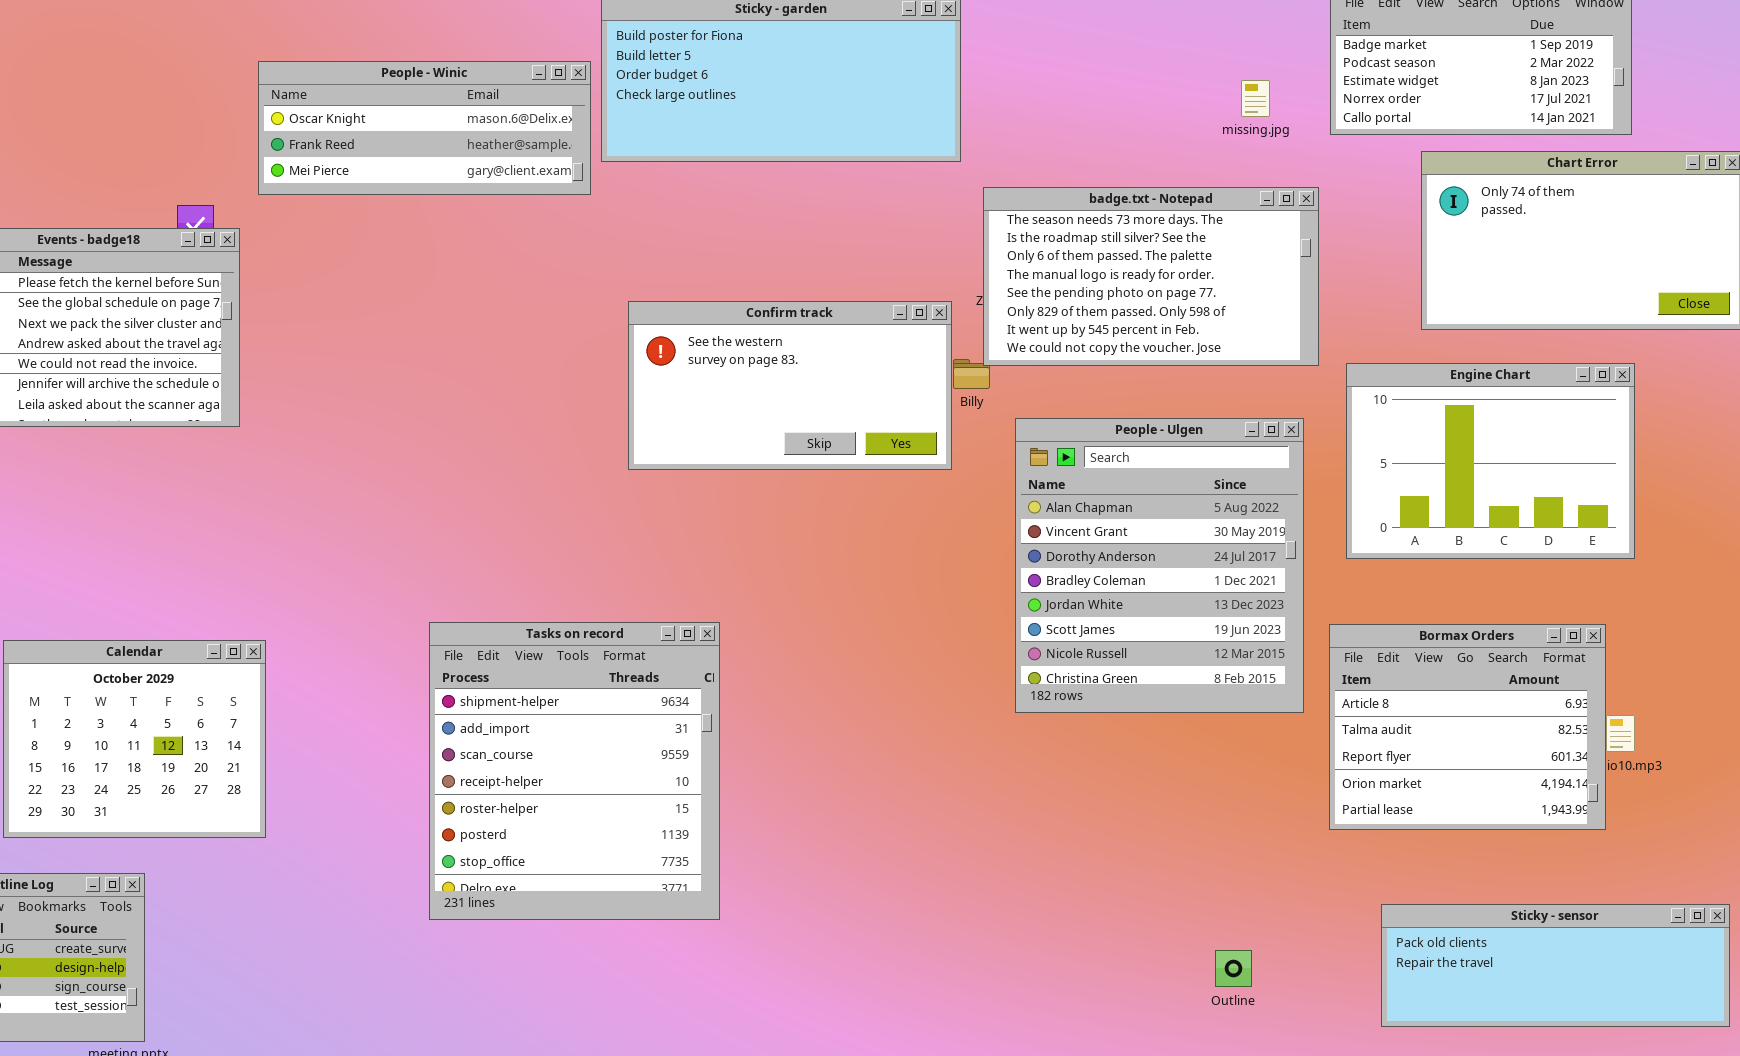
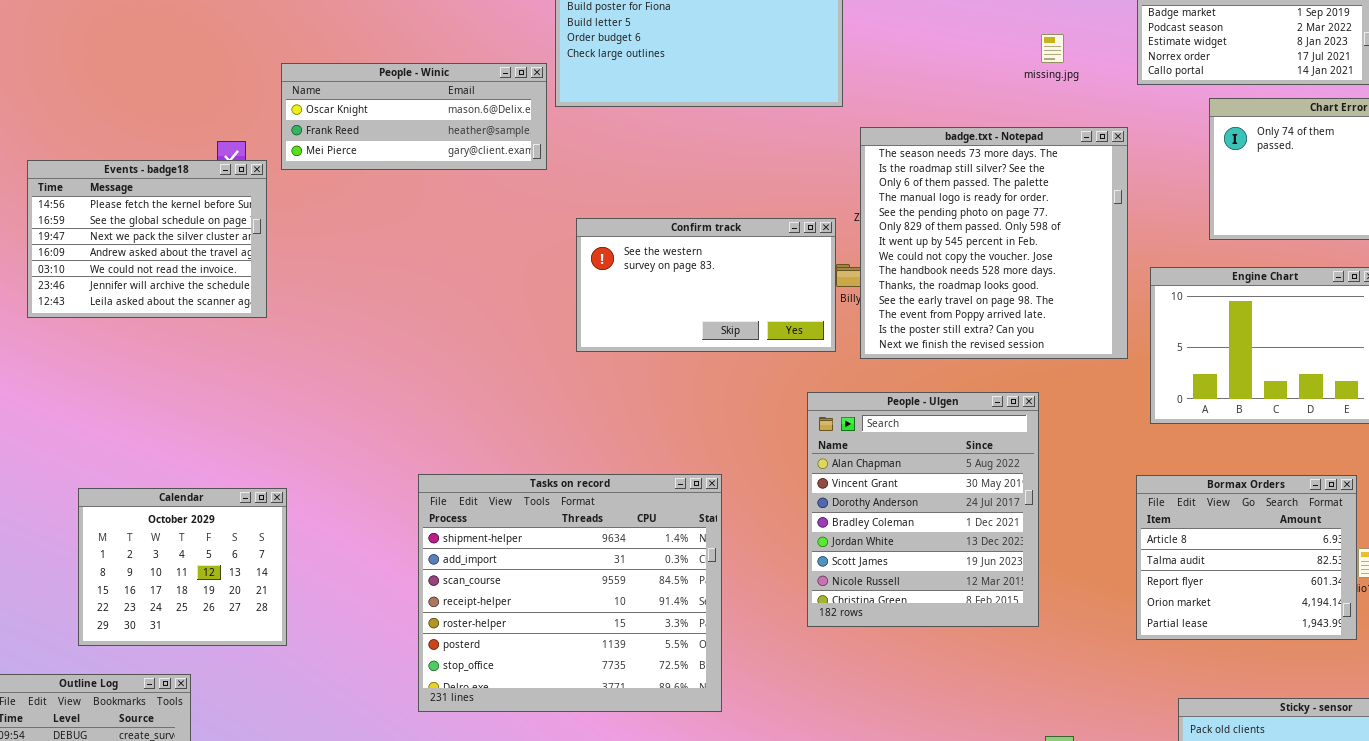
People - Winic: [258,61,591,195] -> [281,63,547,170], moved
missing.jpg: [1241,80,1270,117] -> [1041,34,1064,63], moved
badge.txt - Notepad: [983,187,1319,366] -> [860,127,1128,359], resized
People - Ulgen: [1015,418,1304,713] -> [807,392,1039,627], moved
Tasks on record: [429,622,720,920] -> [418,474,722,712], resized

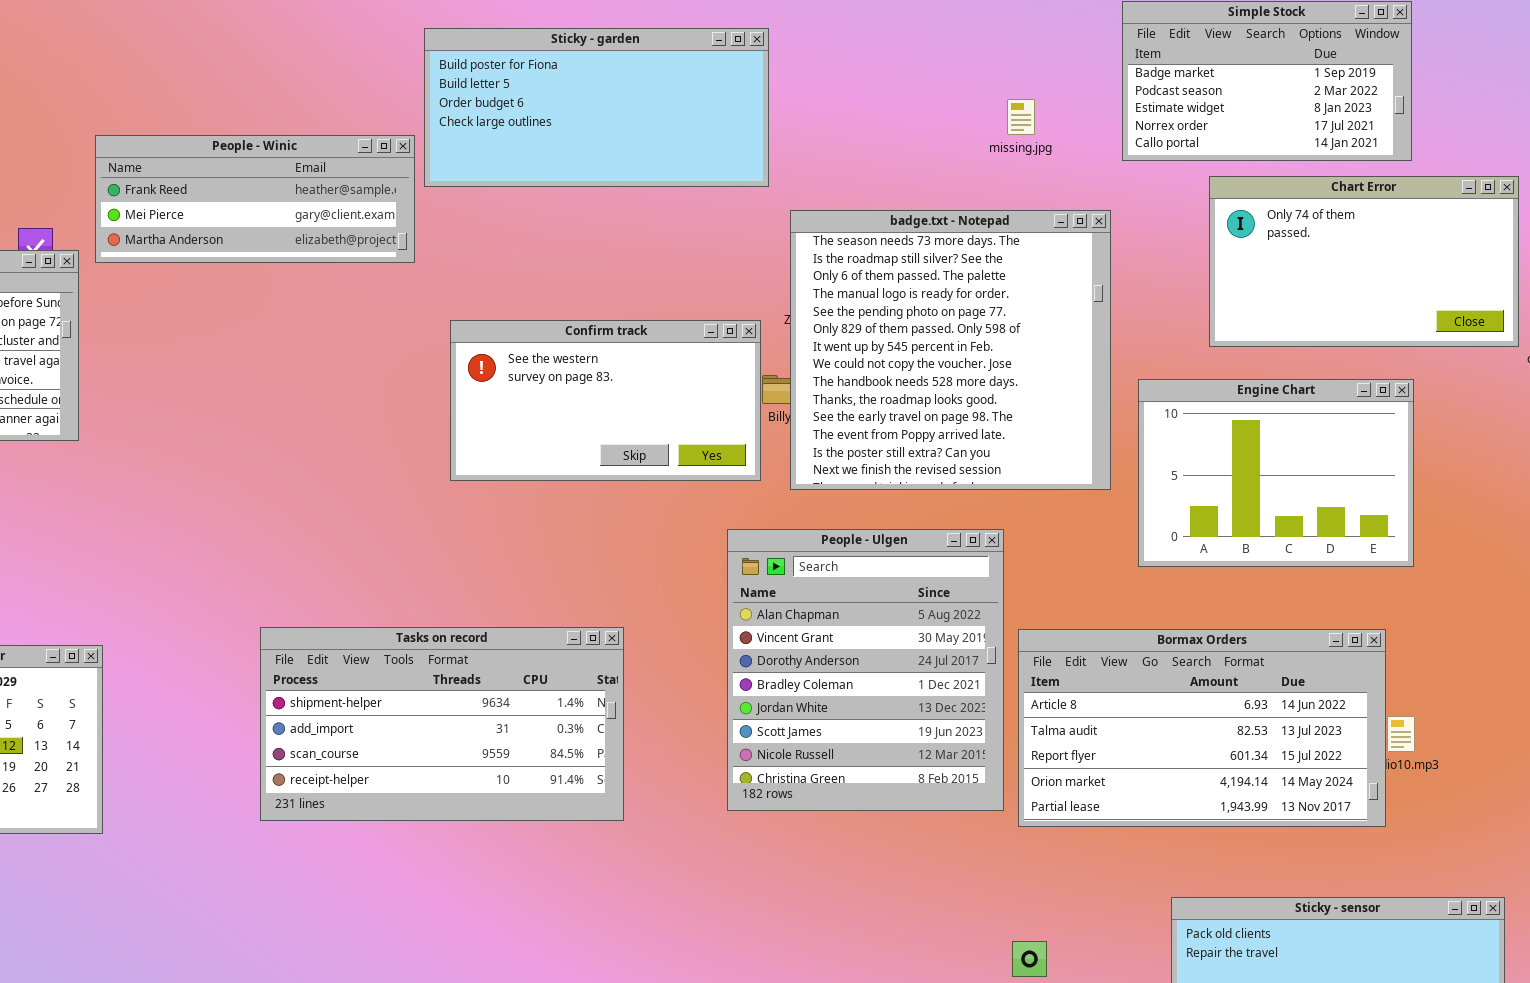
People - Winic: [281,63,547,170] -> [95,135,415,263], scrolled down 1 row
Tasks on record: [418,474,722,712] -> [260,627,624,821], resized
Bormax Orders: [1136,475,1357,640] -> [1018,629,1386,827], resized

